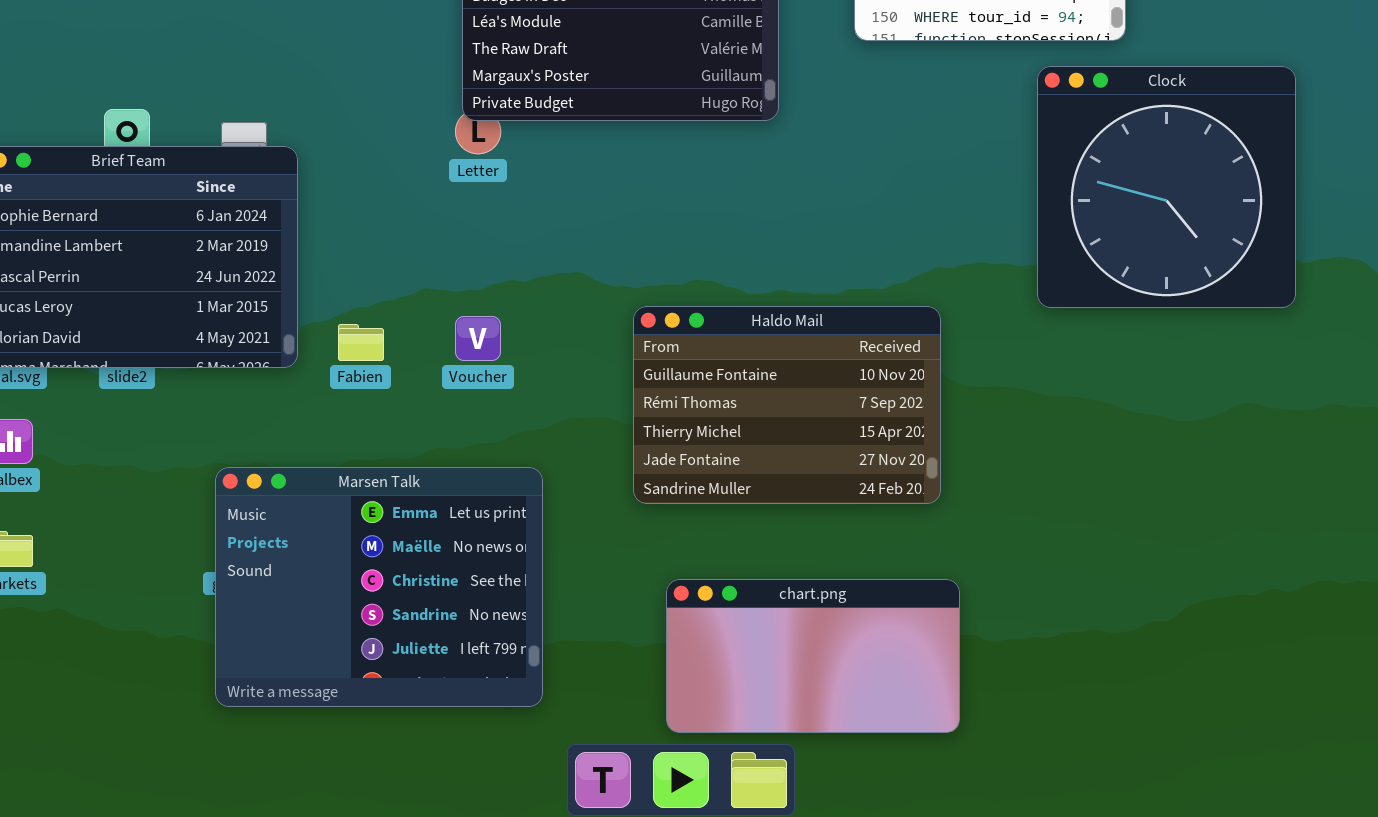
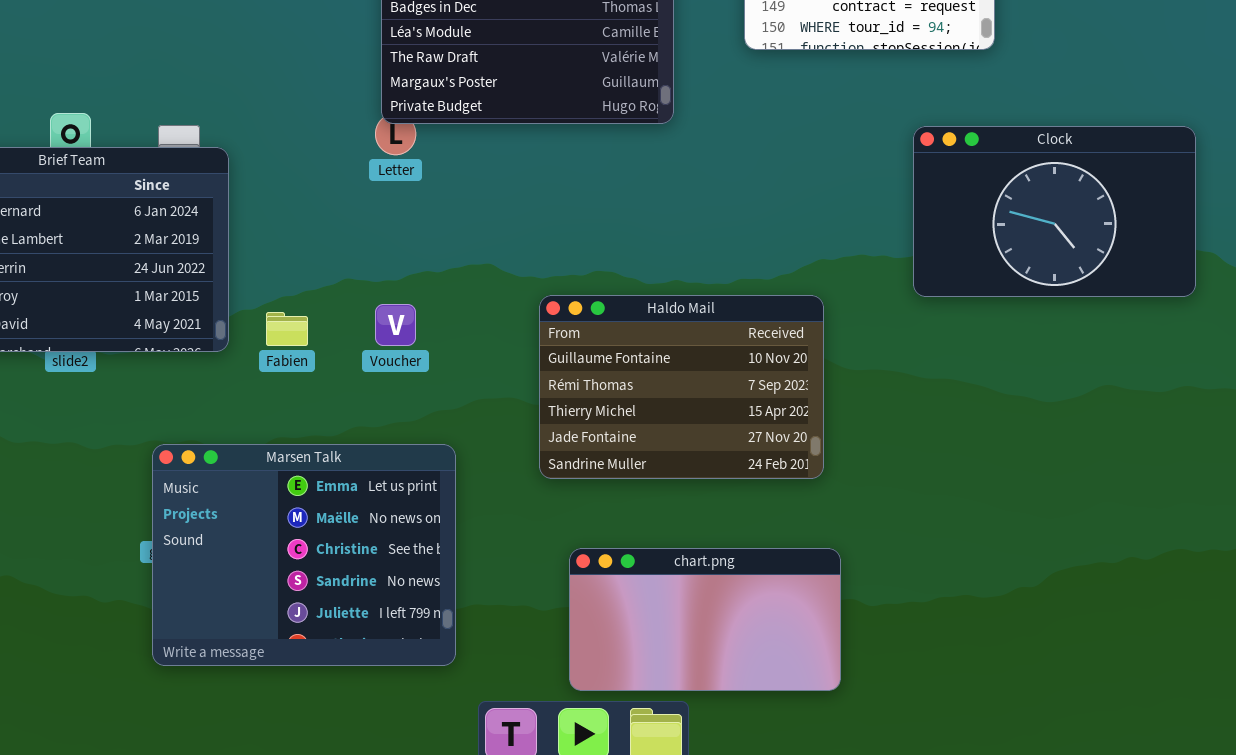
Clock: [1037,66,1296,308] -> [913,126,1196,297], resized

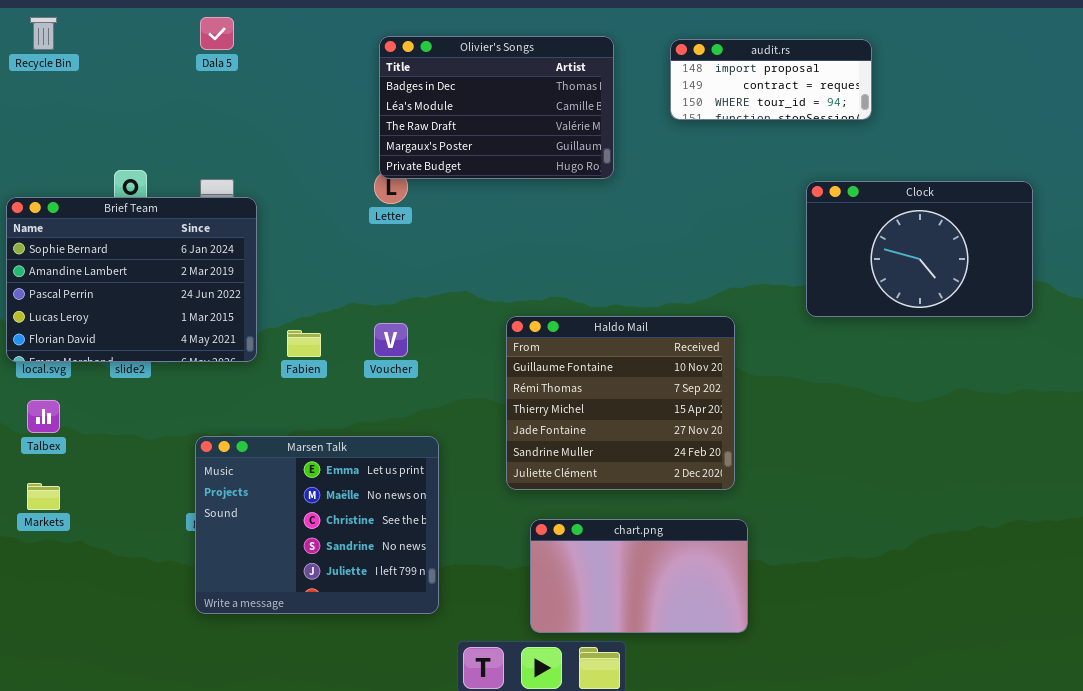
Haldo Mail: [539,295,824,479] -> [506,316,735,490], resized

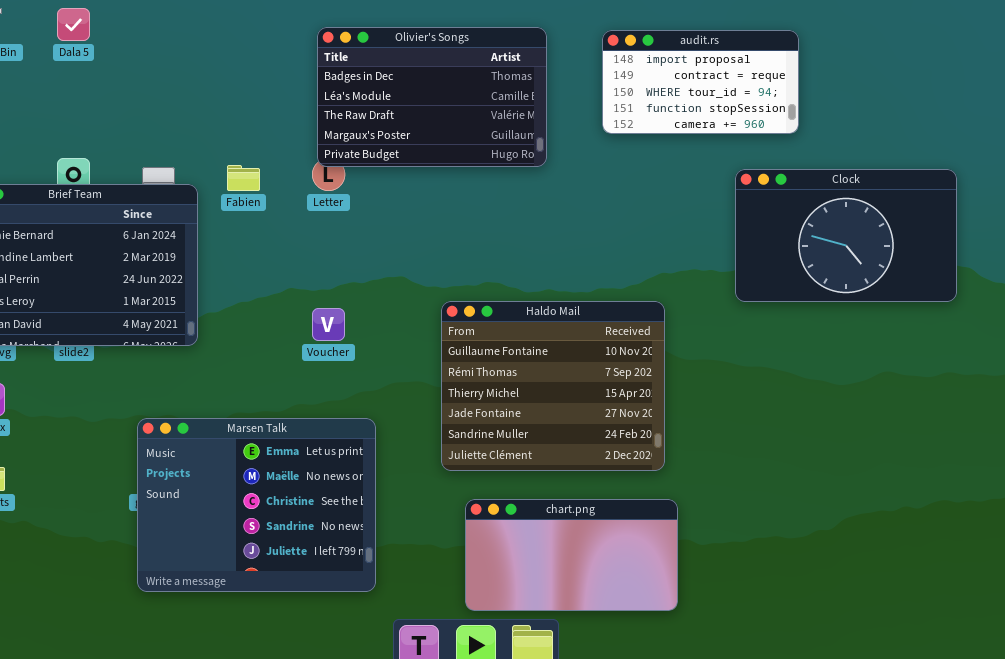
Dala 5: [200,17,234,50] -> [57,8,90,41], moved
audit.rs: [670,39,872,120] -> [602,30,799,134], resized
Fabien: [287,330,321,357] -> [227,165,260,191], moved

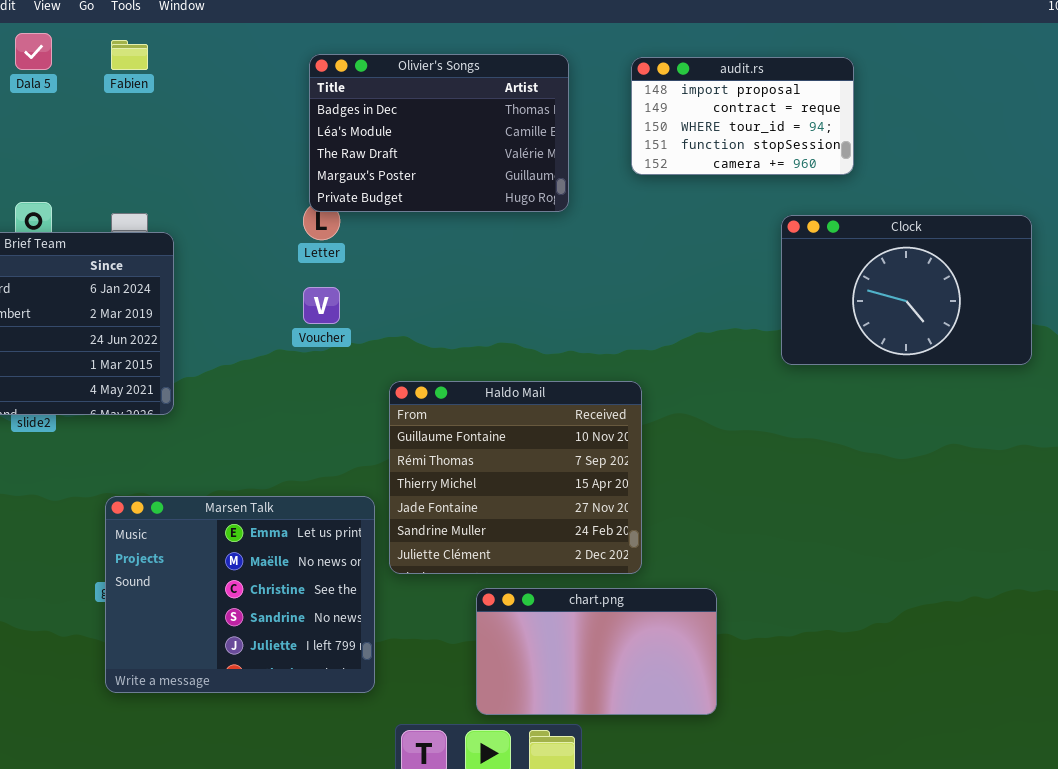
Fabien: [227,165,260,191] -> [111,40,148,70], moved
Haldo Mail: [441,301,665,471] -> [389,381,642,574], moved
Voucher: [312,308,345,341] -> [303,287,340,324], moved

